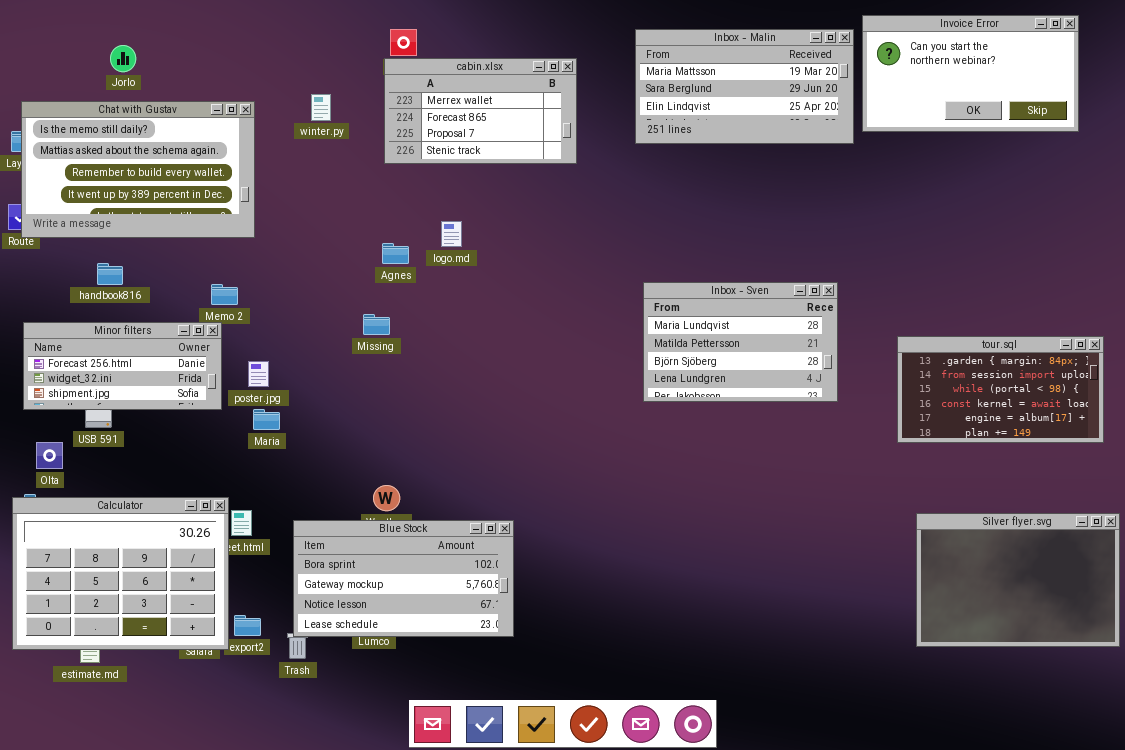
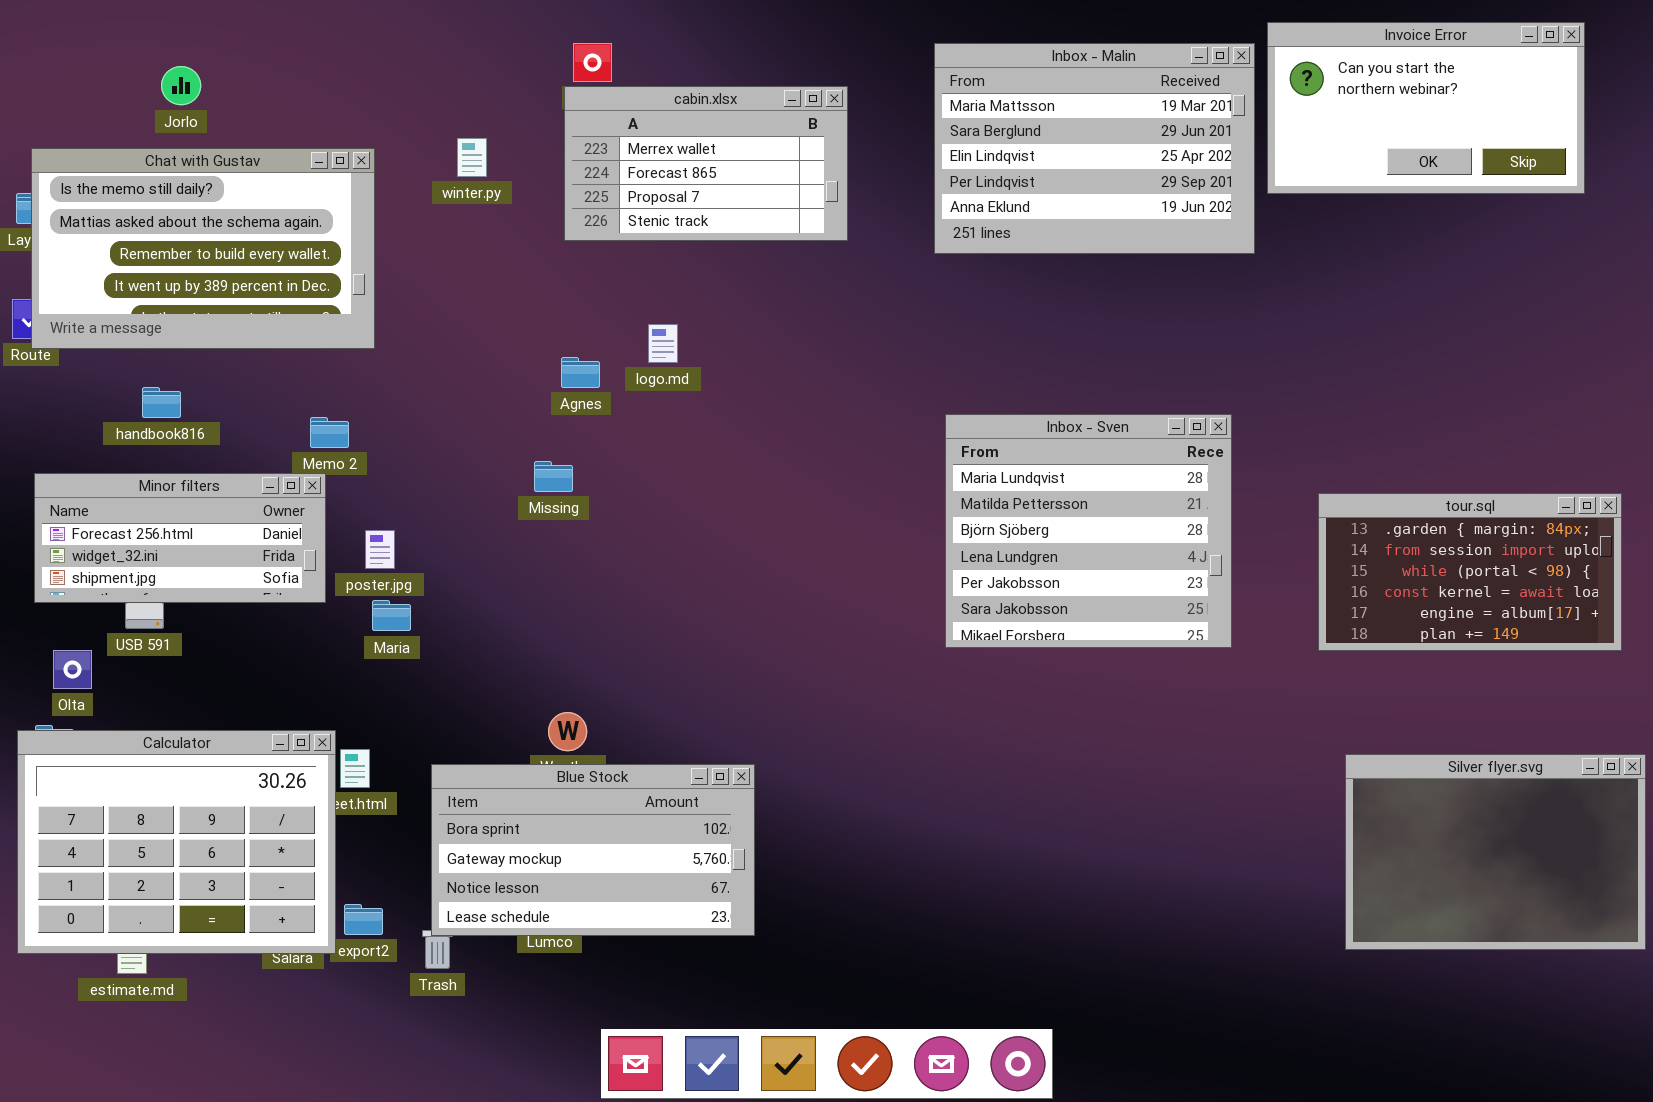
Inbox - Malin: [635,29,854,144] -> [934,43,1255,254], resized
Inbox - Sven: [643,282,838,402] -> [945,414,1232,648], resized

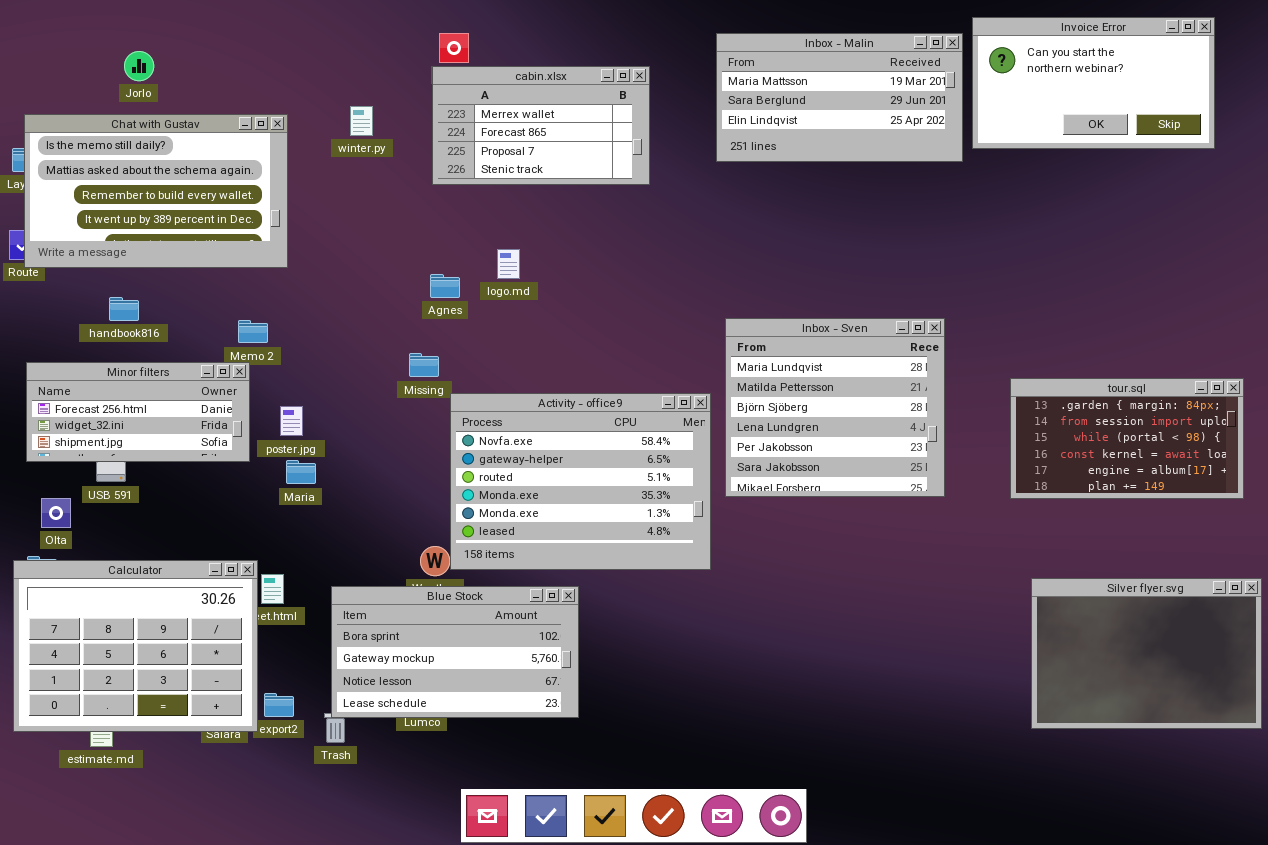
Inbox - Malin: [934,43,1255,254] -> [716,33,963,162], resized
Activity - office9: none -> [450,393,711,570], opened

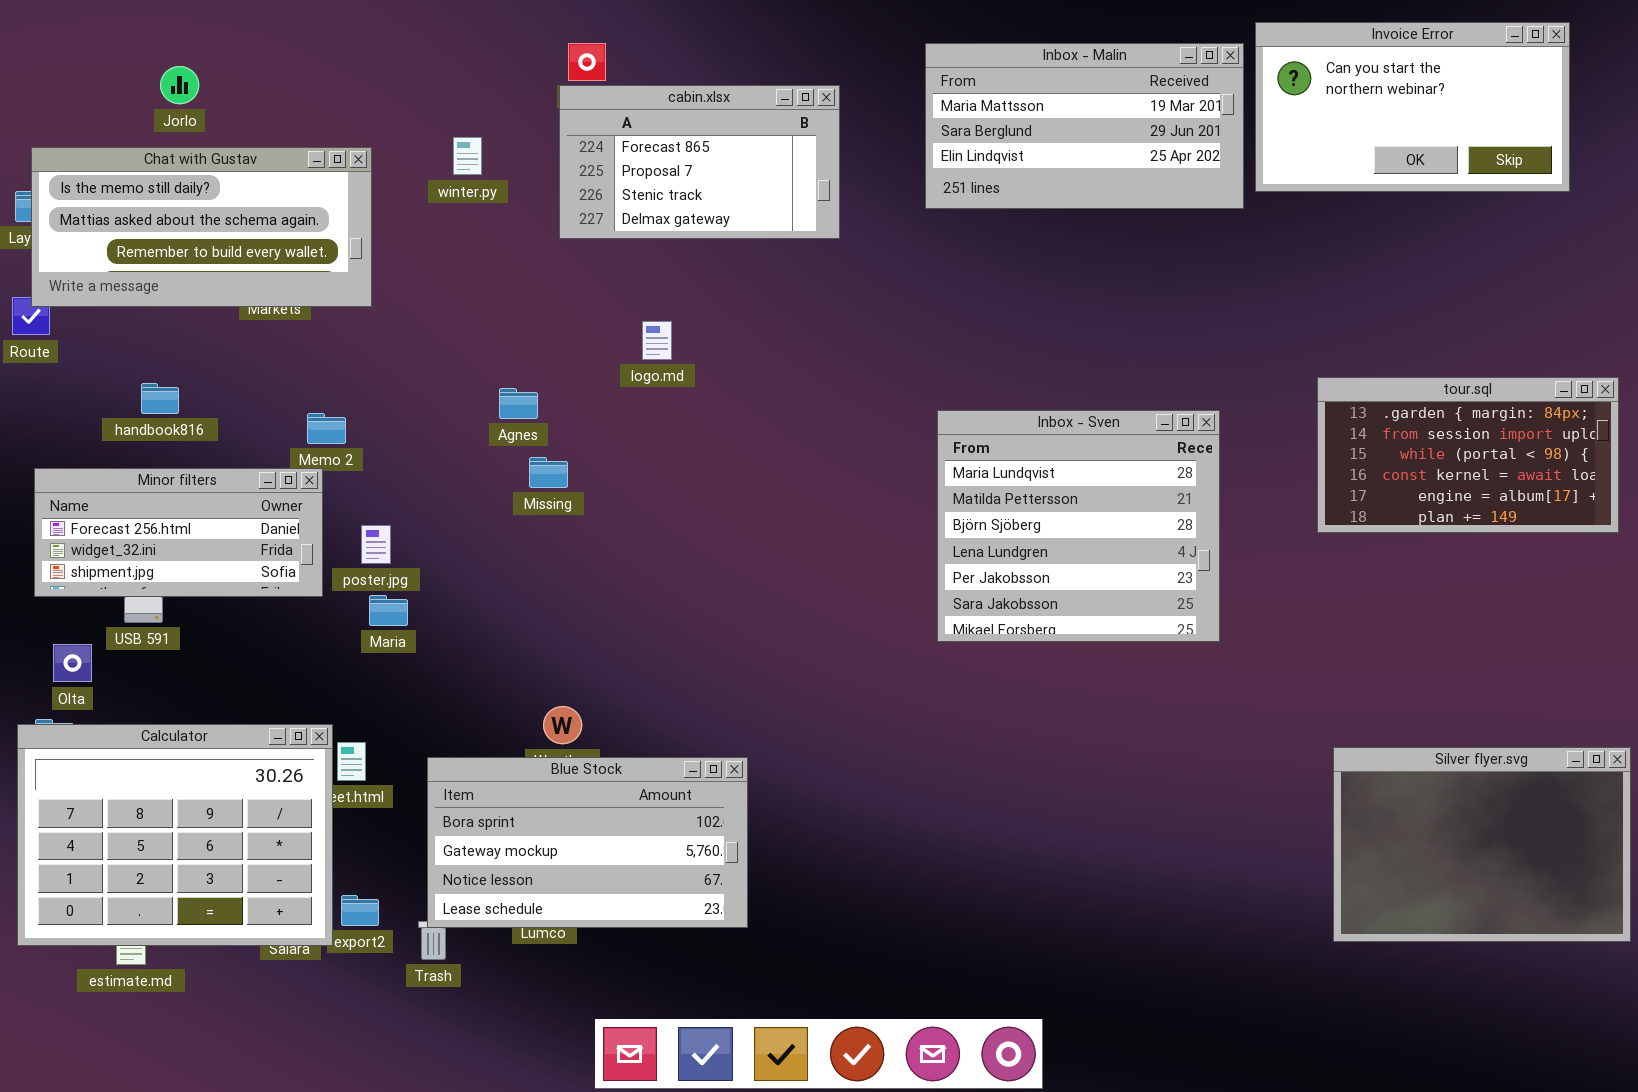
cabin.xlsx: [432,66,650,185] -> [559,85,840,239], scrolled down 1 row
Chat with Gustav: [24,114,288,268] -> [31,147,372,307], resized
Agnes: [430,274,460,298] -> [499,388,538,419], moved
tour.sql: [1010,378,1244,499] -> [1317,377,1619,533], moved
Activity - office9: [450,393,711,570] -> none, closed

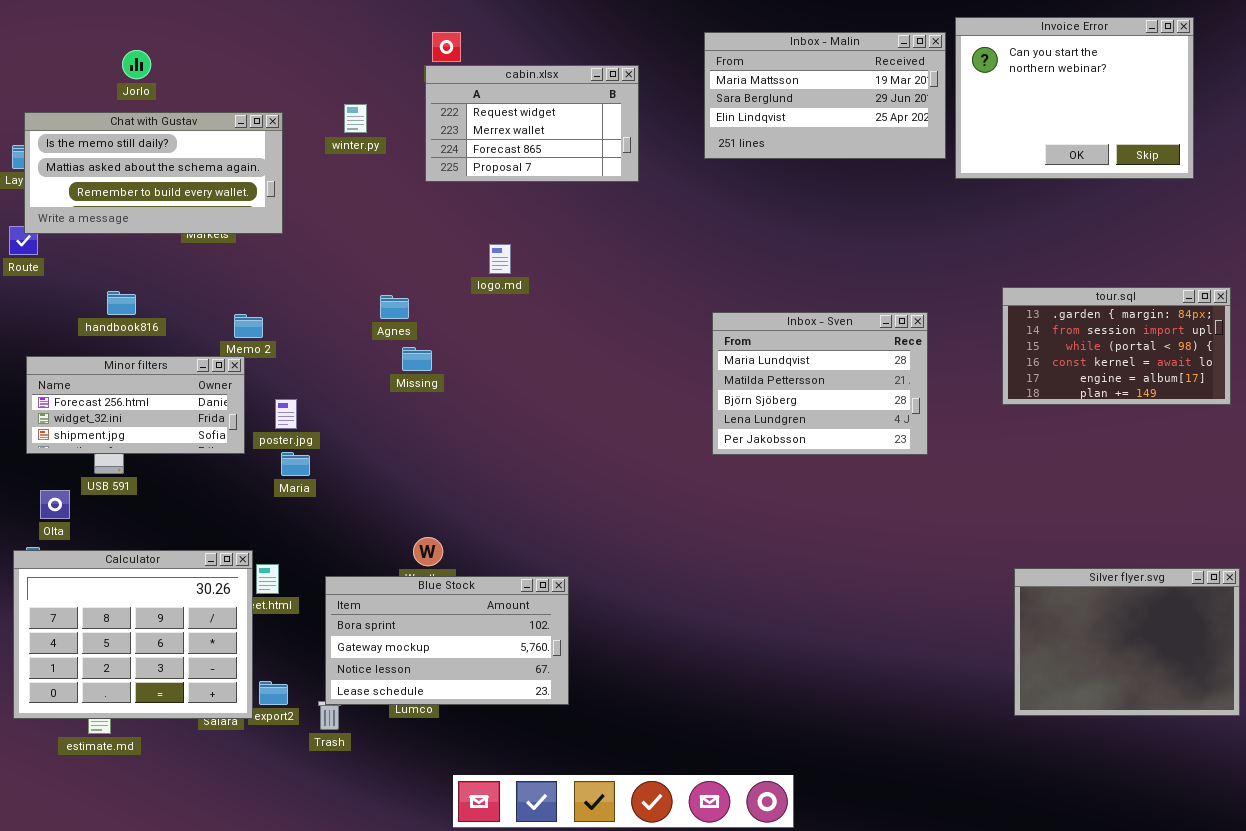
Invoice Error: [1255,22,1570,192] -> [955,17,1194,179], resized
cabin.xlsx: [559,85,840,239] -> [425,65,639,182], scrolled up 2 rows
Inbox - Sven: [937,410,1220,642] -> [712,312,928,455], resized

